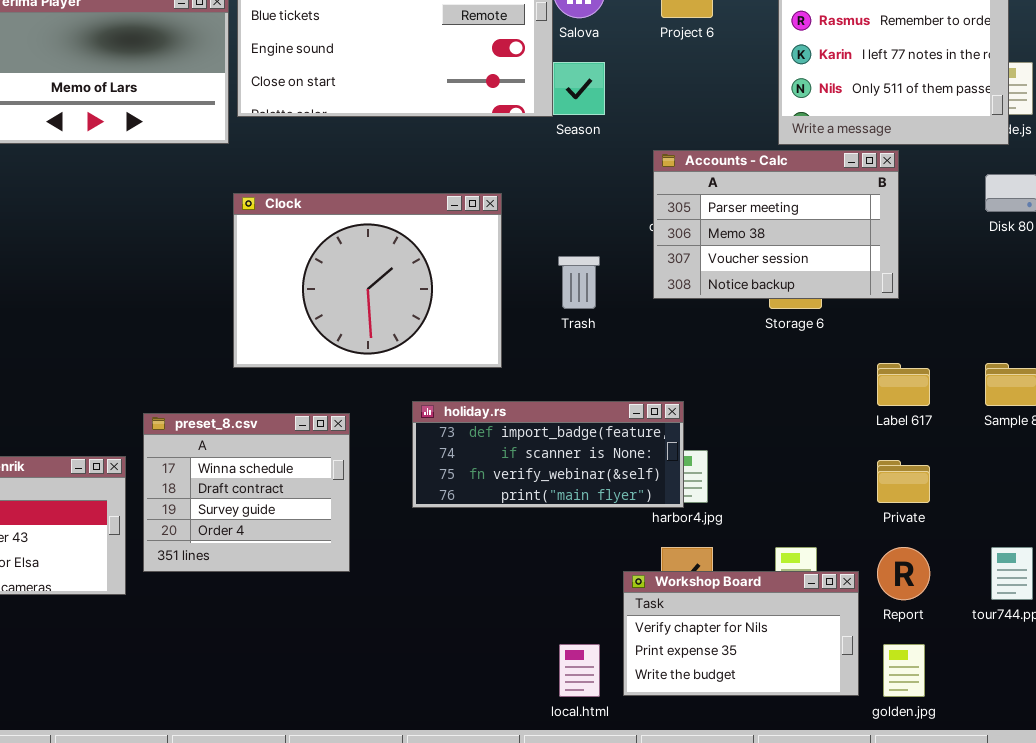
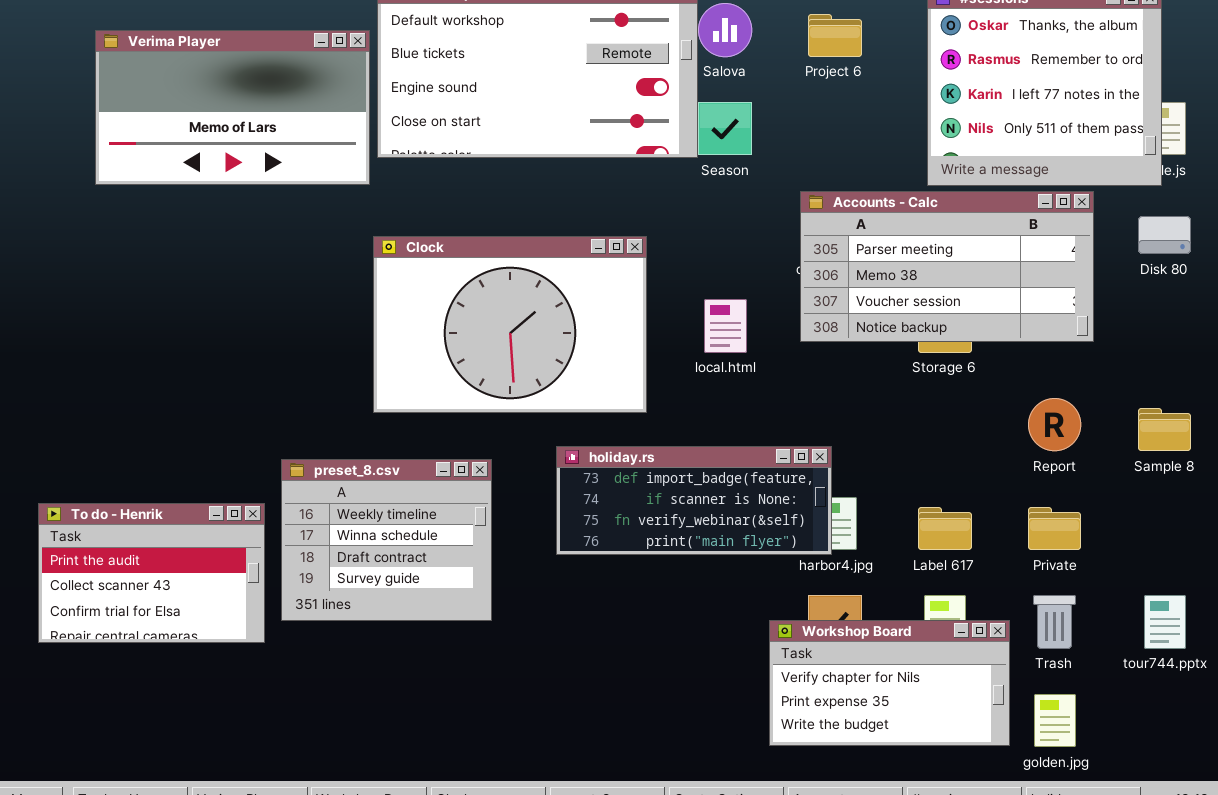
Accounts - Calc: [653,150,899,299] -> [800,191,1094,342], resized
Trash: [558,256,600,309] -> [1033,595,1076,649], moved
Label 617: [877,363,930,406] -> [918,507,972,550], moved
preset_8.csv: [143,413,350,572] -> [281,459,492,621], scrolled up 1 row
Report: [877,547,930,600] -> [1028,398,1081,451], moved
local.html: [559,644,600,697] -> [704,299,747,353], moved

